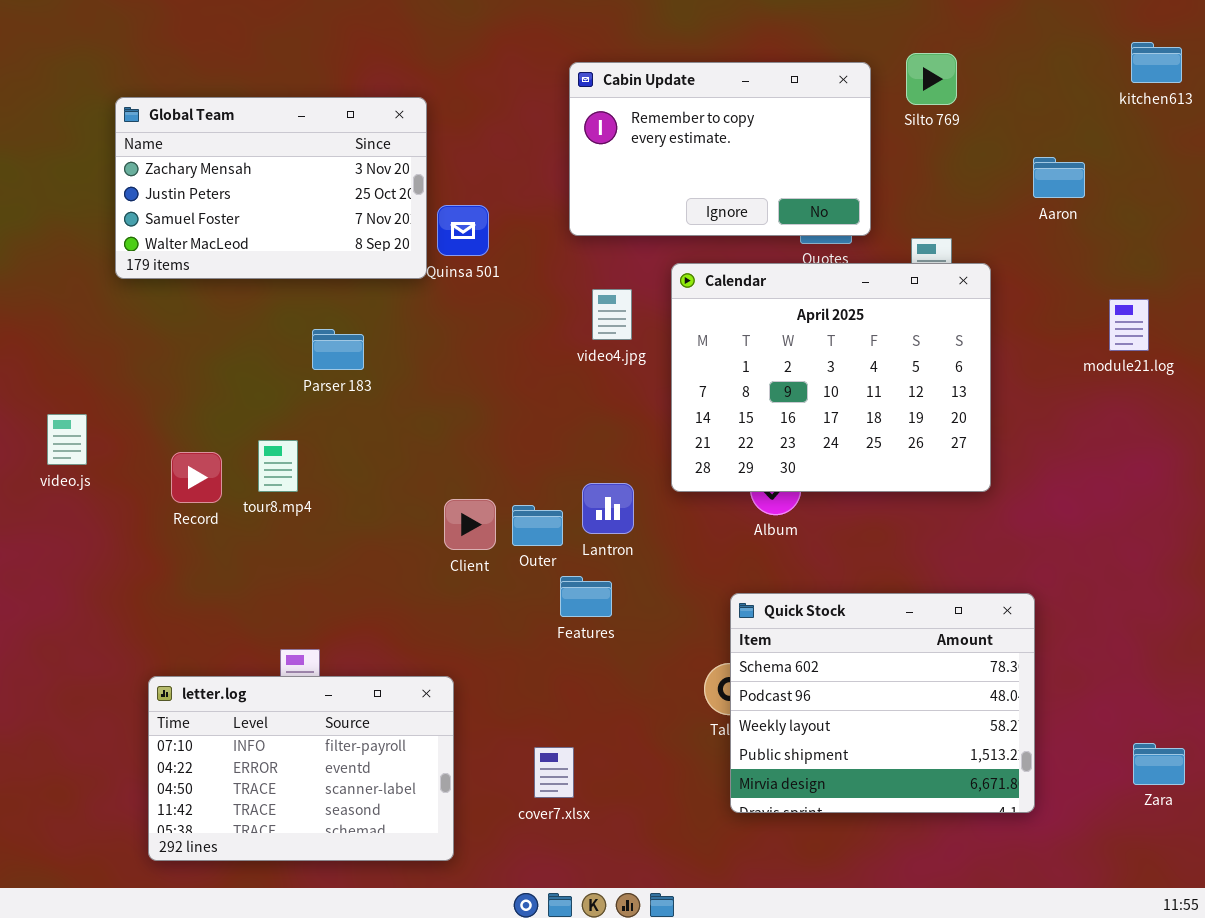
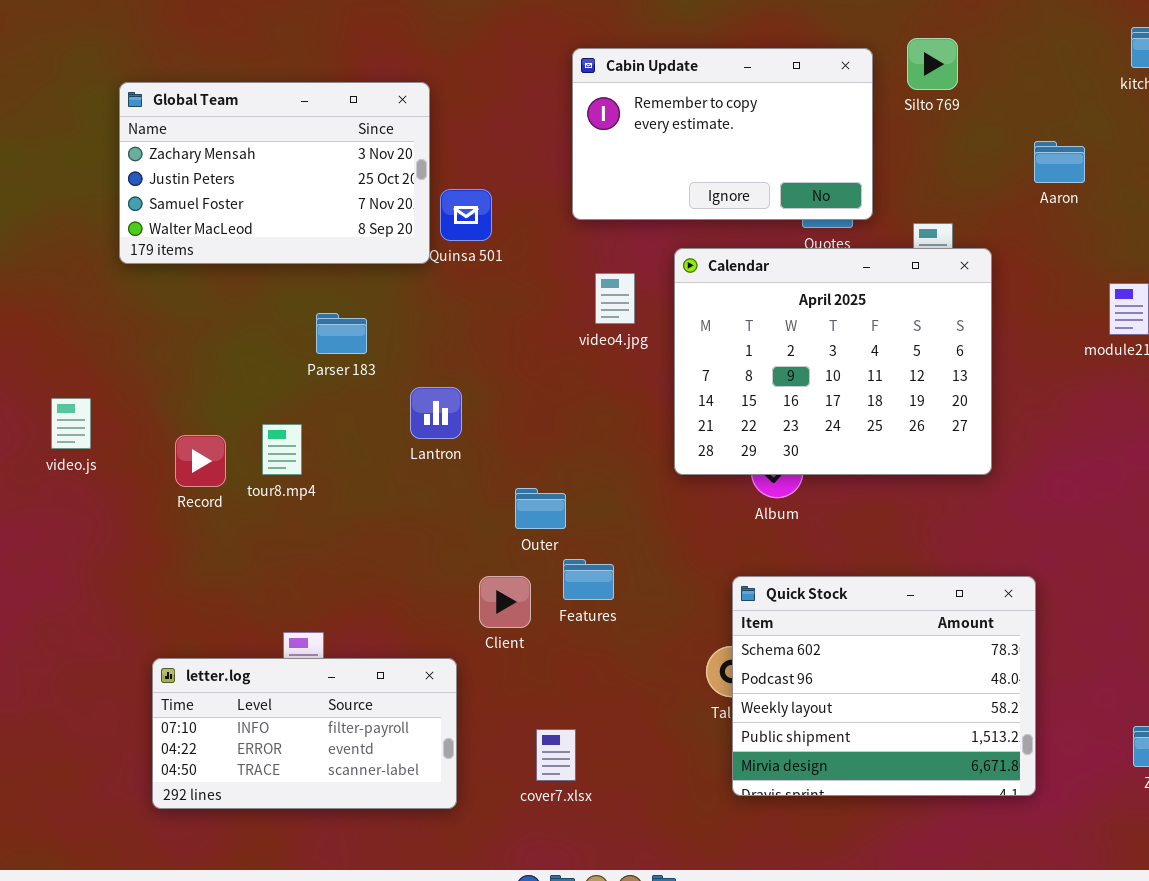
Lantron: [582,483,634,534] -> [410,387,462,439], moved
Client: [444,499,496,550] -> [479,576,531,628], moved
letter.log: [148,676,454,861] -> [152,658,457,809], resized

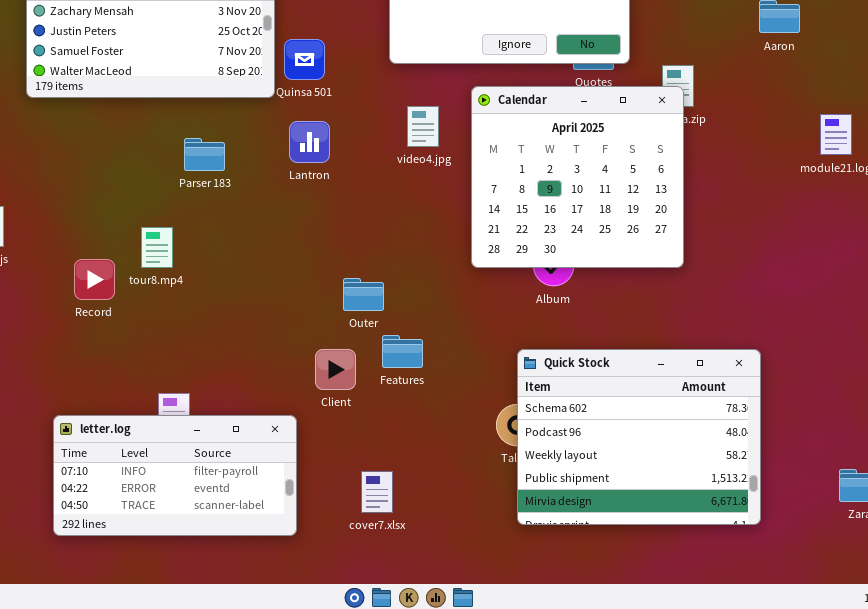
Calendar: [674,248,992,475] -> [471,86,684,268], resized
Lantron: [410,387,462,439] -> [289,121,330,163], moved
Record: [175,435,226,487] -> [74,259,115,300], moved

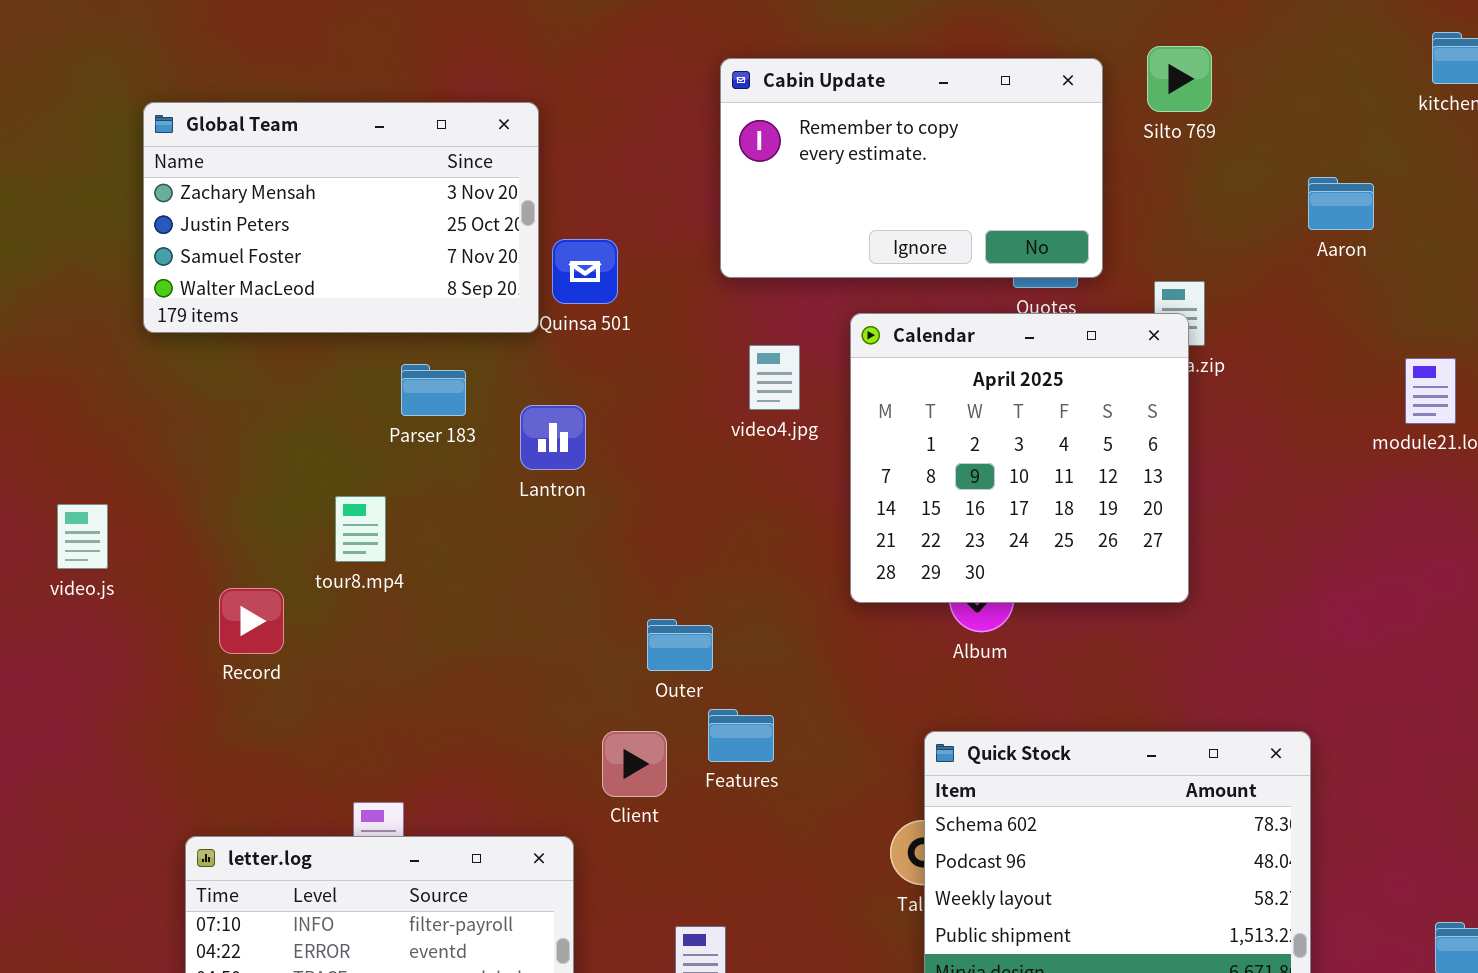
Lantron: [289,121,330,163] -> [520,405,586,470], moved
Parser 183: [184,138,225,171] -> [401,364,466,416], moved
tour8.mp4: [141,227,173,268] -> [335,496,386,562], moved

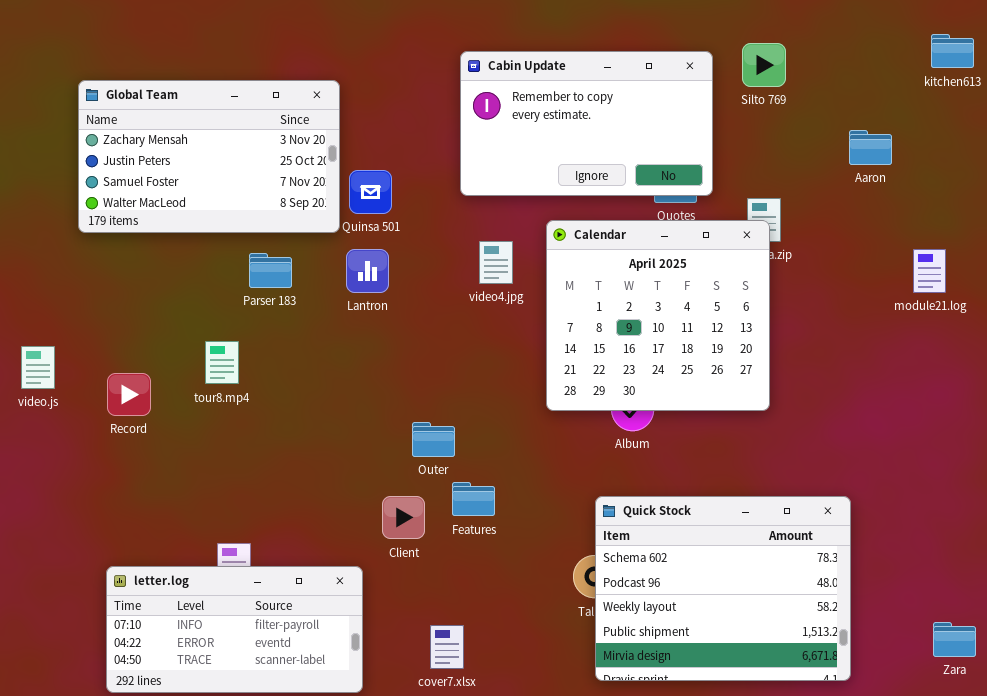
Lantron: [520,405,586,470] -> [346,249,389,293], moved
Record: [219,588,284,654] -> [107,373,151,416], moved

